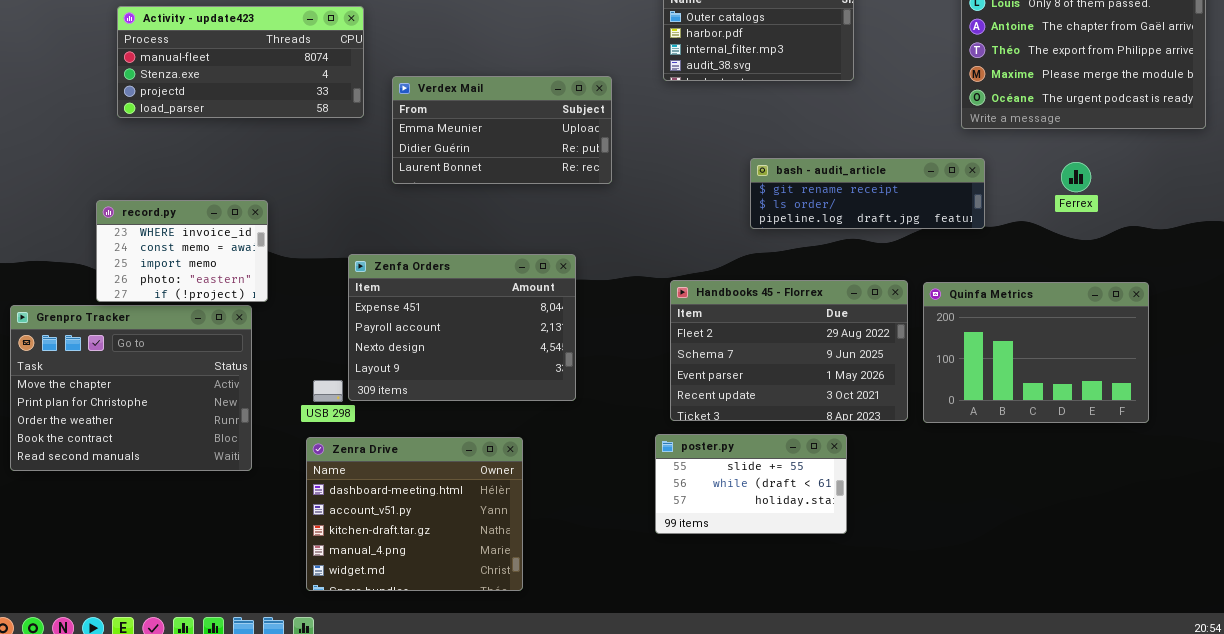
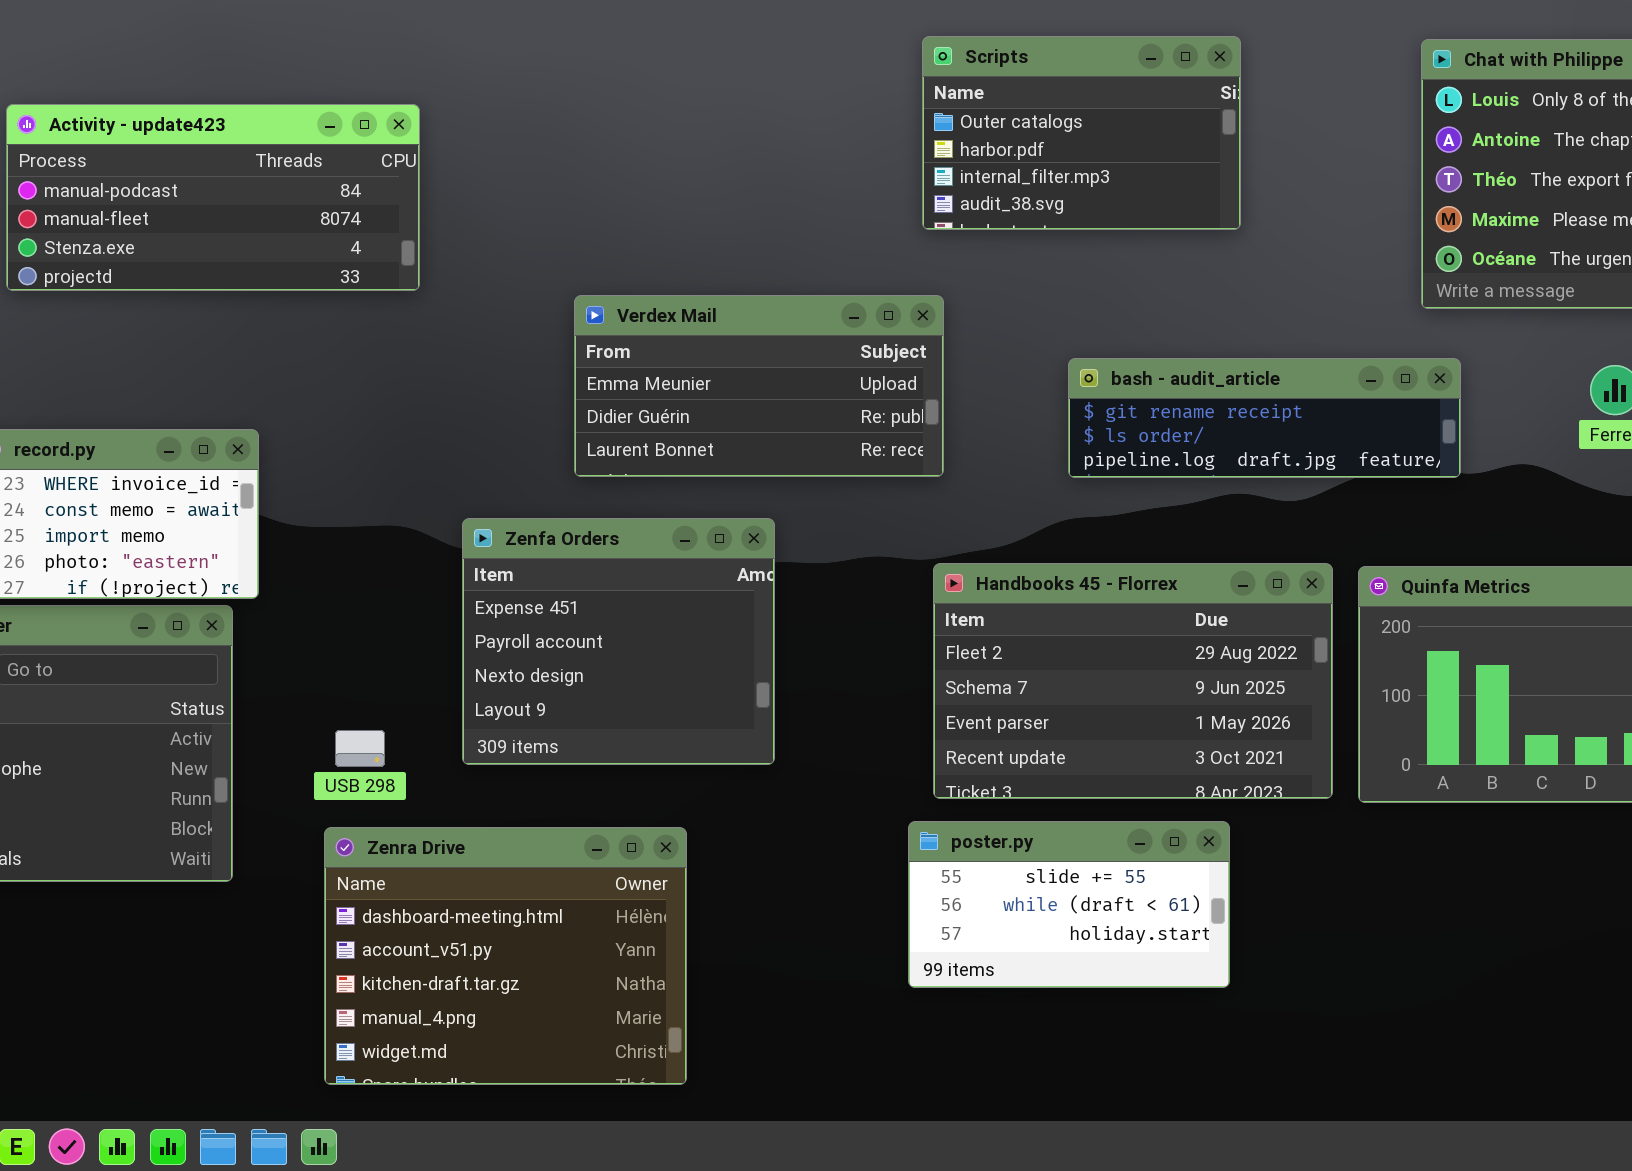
Activity - update423: [117,6,364,118] -> [6,104,420,291], scrolled up 1 row
Verdex Mail: [392,76,612,184] -> [574,295,944,477], moved
Zenfa Orders: [348,254,576,401] -> [462,518,775,765], resized

